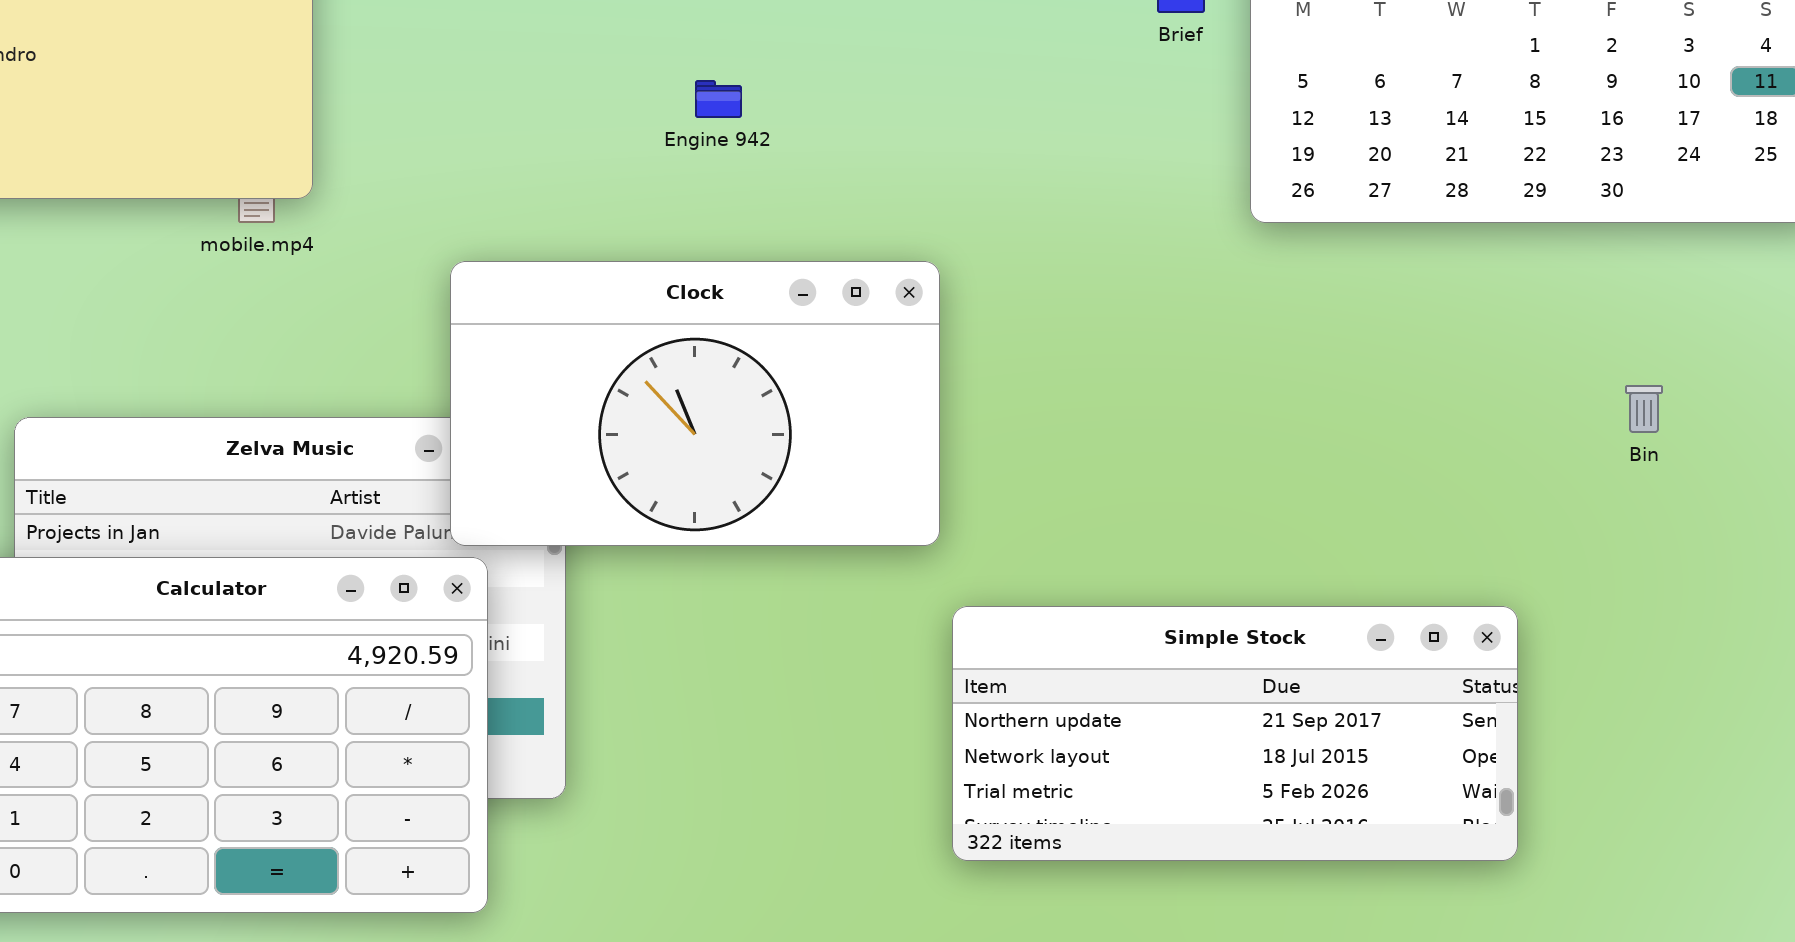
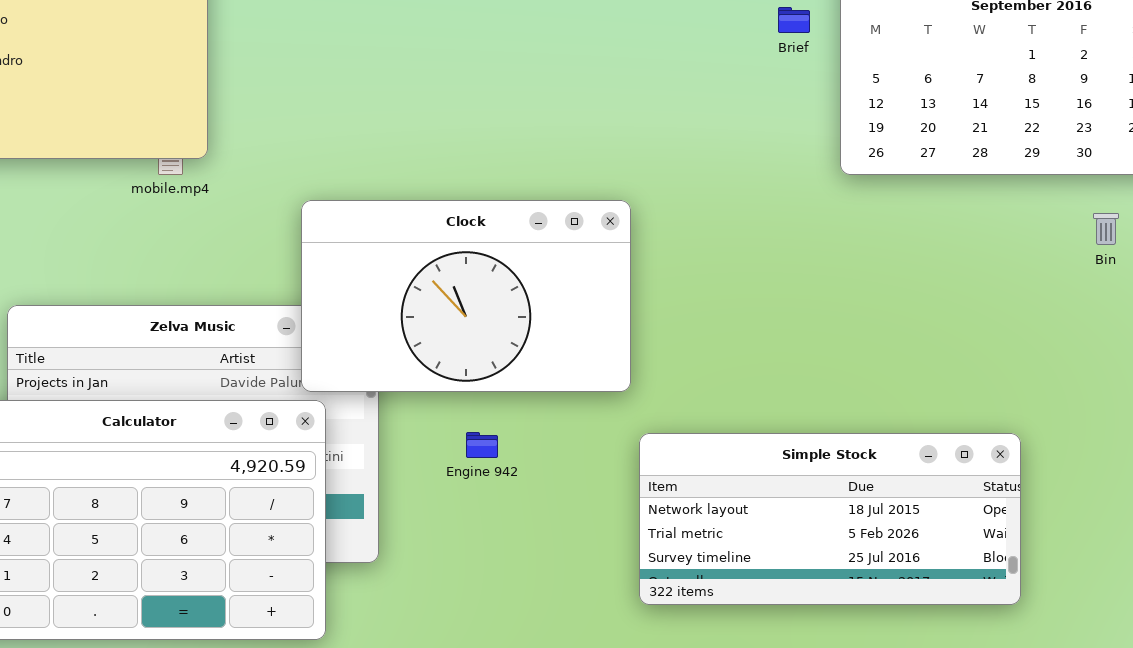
Engine 942: [695,80,742,118] -> [466,432,498,458], moved
Bin: [1625,385,1663,433] -> [1093,213,1119,245], moved
Simple Stock: [952,606,1518,861] -> [639,433,1021,605], scrolled down 1 row

